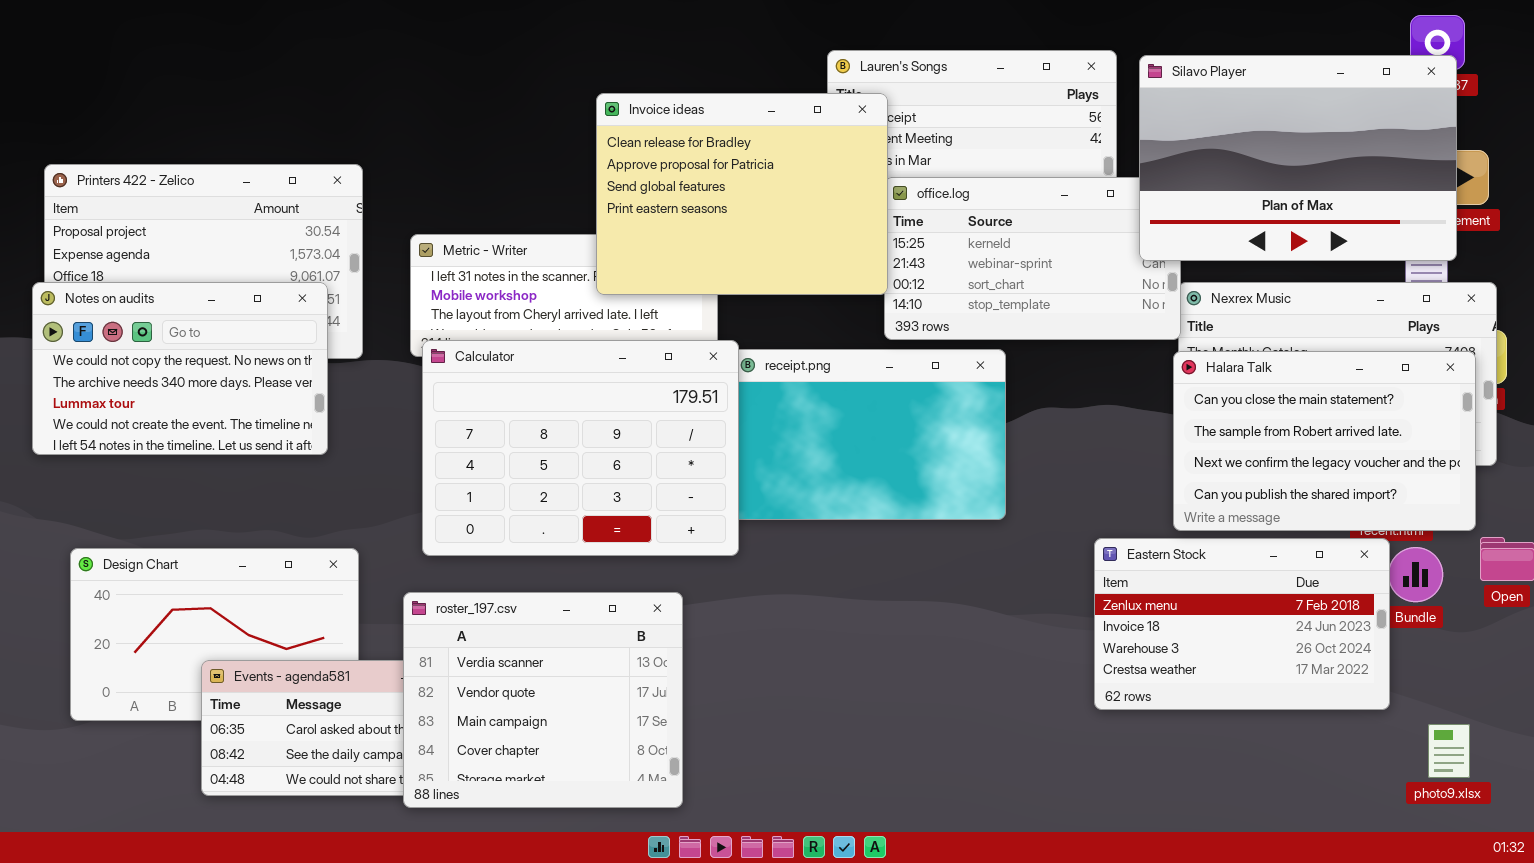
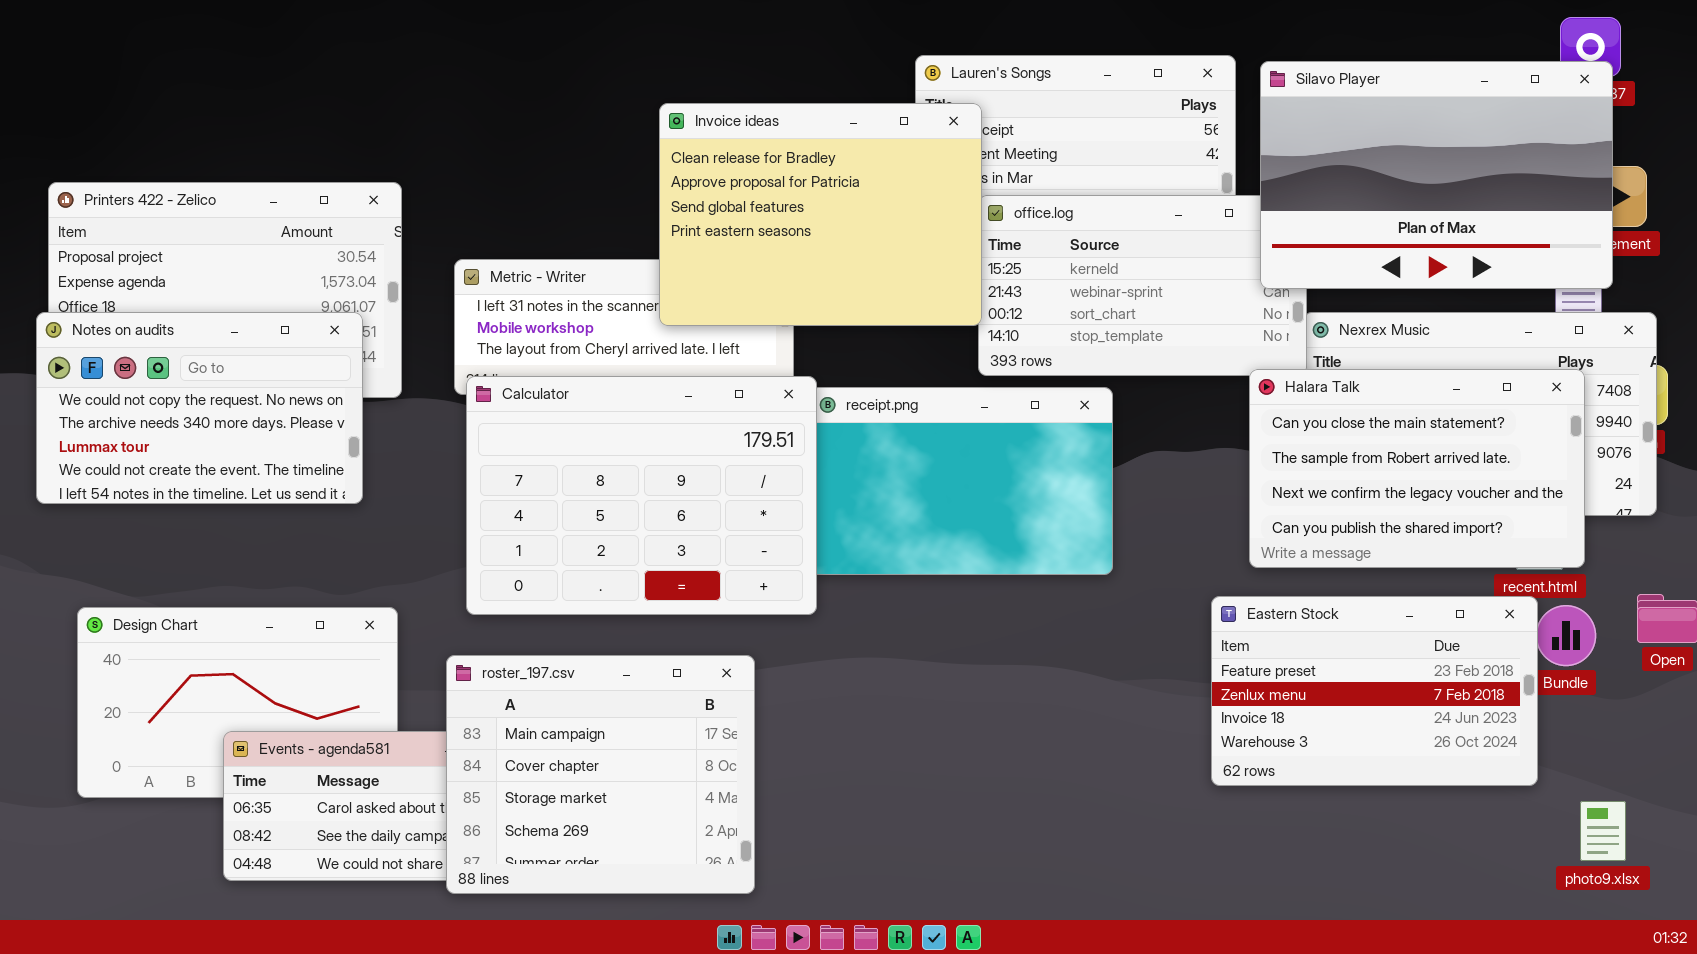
Halara Talk: [1173,351,1476,531] -> [1249,369,1585,568], moved
Eastern Stock: [1094,538,1390,710] -> [1211,596,1538,786], scrolled up 1 row
roster_197.csv: [403,592,683,808] -> [446,655,755,894], scrolled down 2 rows

